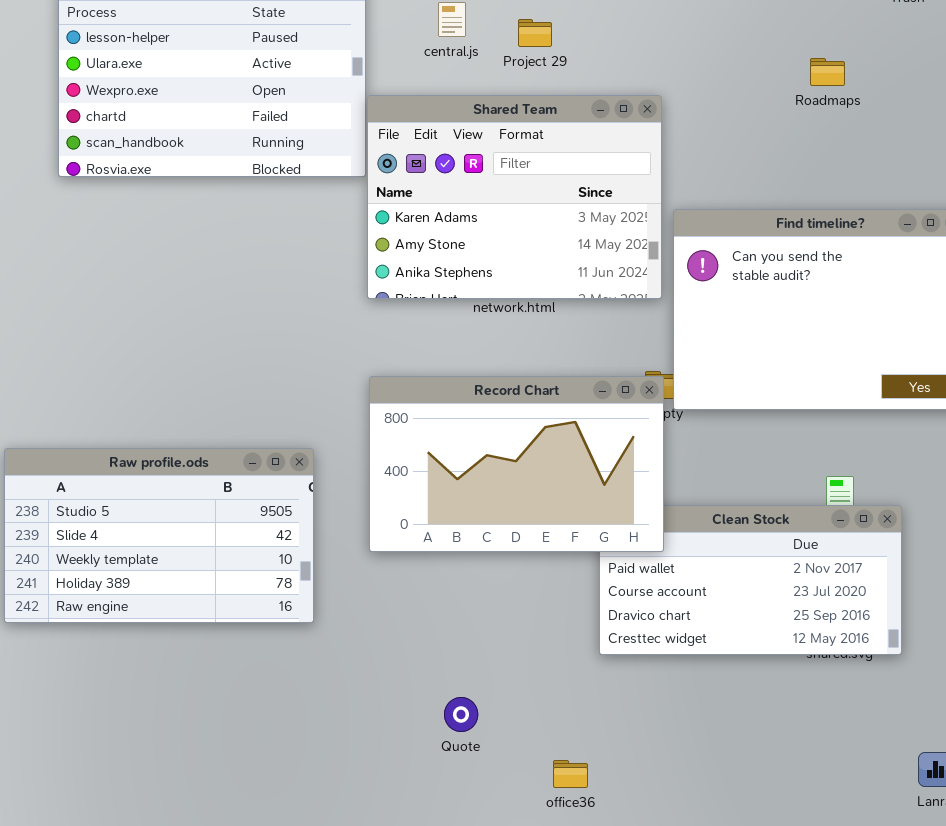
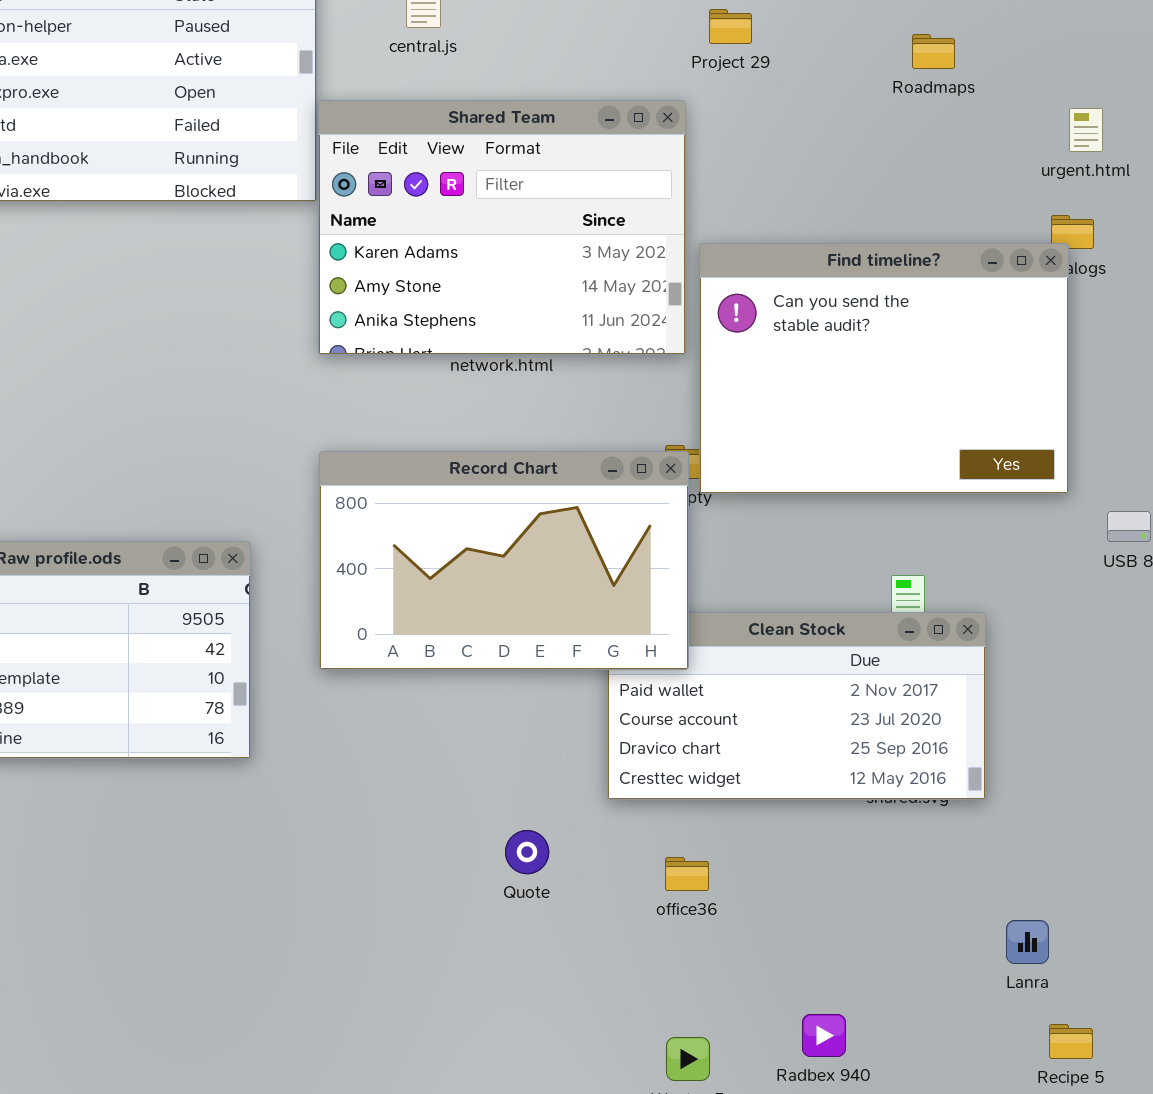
Project 29: [518,19,552,47] -> [709,9,752,44], moved
Roadmaps: [810,58,845,86] -> [912,34,955,69], moved
Quote: [444,697,478,732] -> [505,830,549,874], moved
office36: [553,760,588,788] -> [665,857,709,891], moved

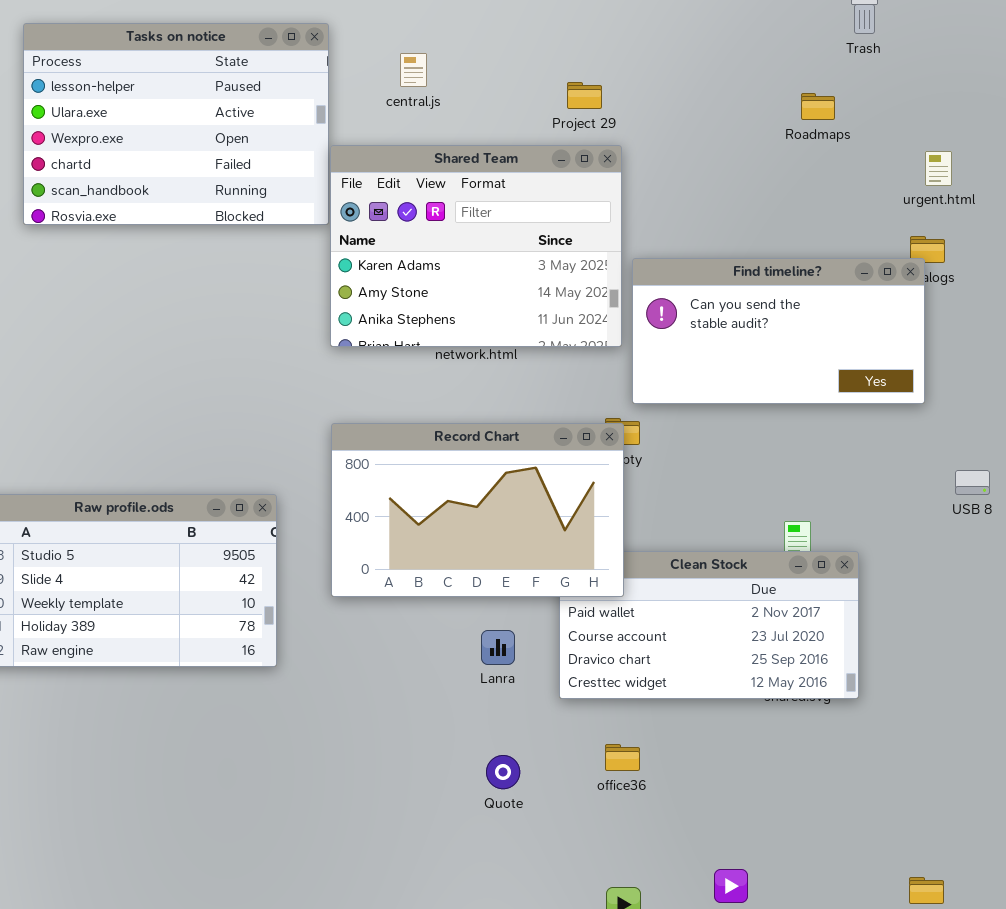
Project 29: [709,9,752,44] -> [567,82,602,109], moved
Find timeline?: [699,243,1069,494] -> [632,258,925,404], resized
Quote: [505,830,549,874] -> [486,755,520,789], moved
Lanra: [1006,920,1049,964] -> [481,630,515,665], moved

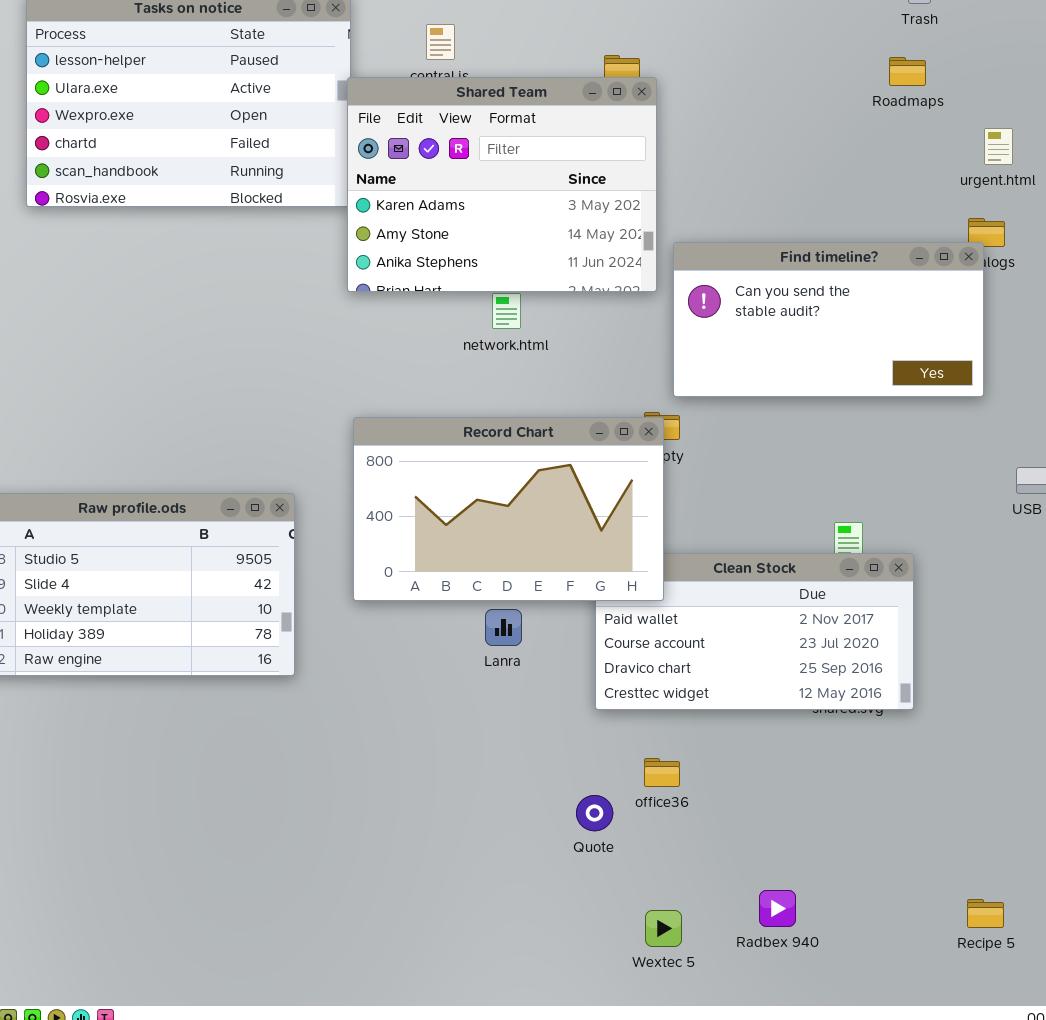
Roadmaps: [801,93,835,120] -> [889,57,926,86], moved
Shared Team: [330,145,622,347] -> [347,77,657,292], moved
Lanra: [481,630,515,665] -> [485,609,522,646], moved
Quote: [486,755,520,789] -> [576,795,613,831], moved

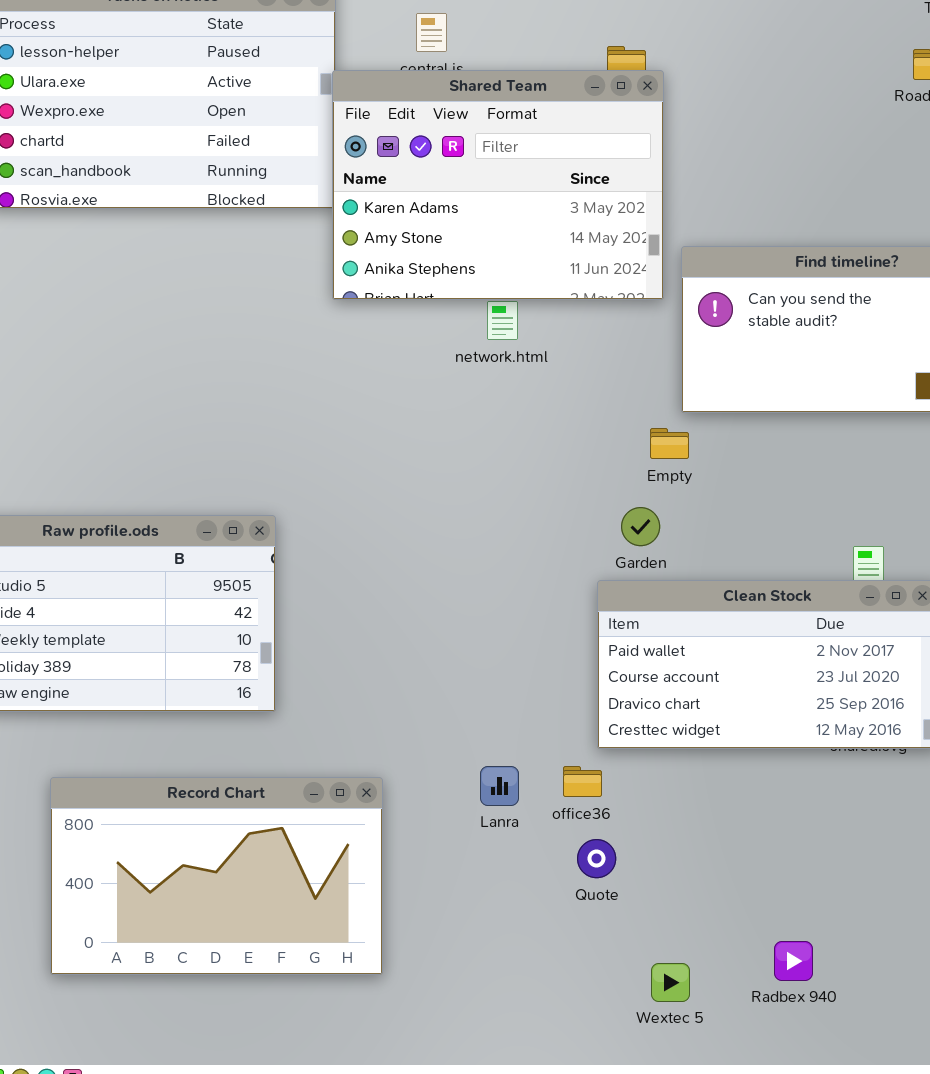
Record Chart: [353,417,664,601] -> [50,777,383,975], moved
Lanra: [485,609,522,646] -> [480,766,519,806], moved
office36: [644,758,680,787] -> [563,766,602,797], moved

